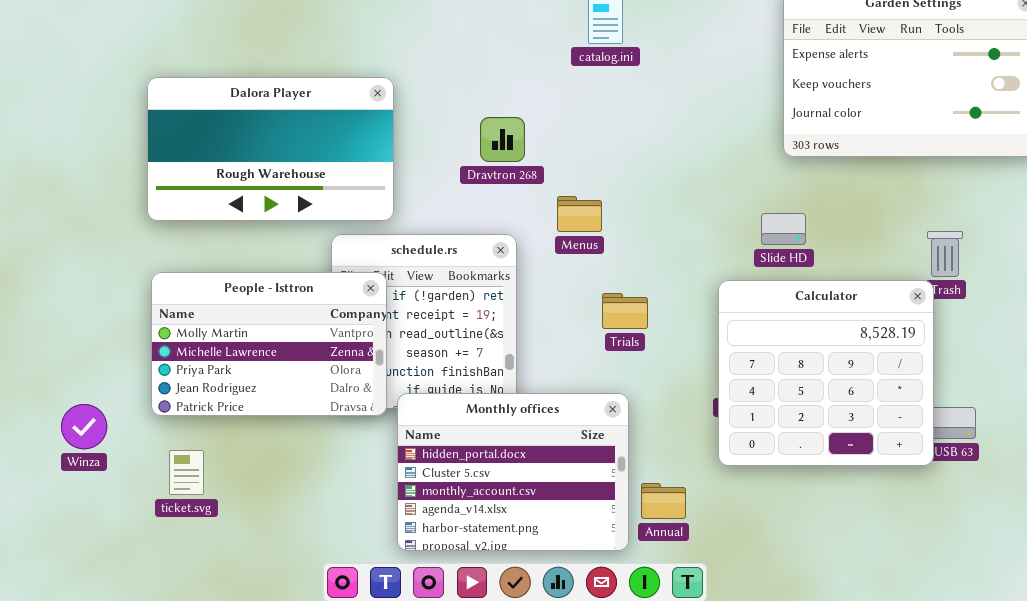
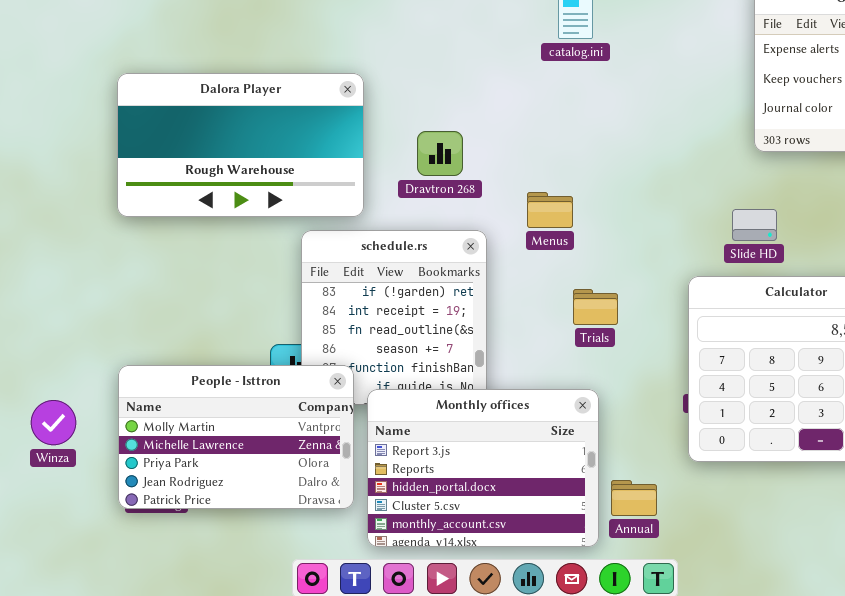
Dravtron 268: [480,117,525,162] -> [417,131,463,176], moved
People - Isttron: [151,272,387,416] -> [118,365,354,509], moved
Monthly offices: [397,393,629,551] -> [367,389,599,547], scrolled up 2 rows

